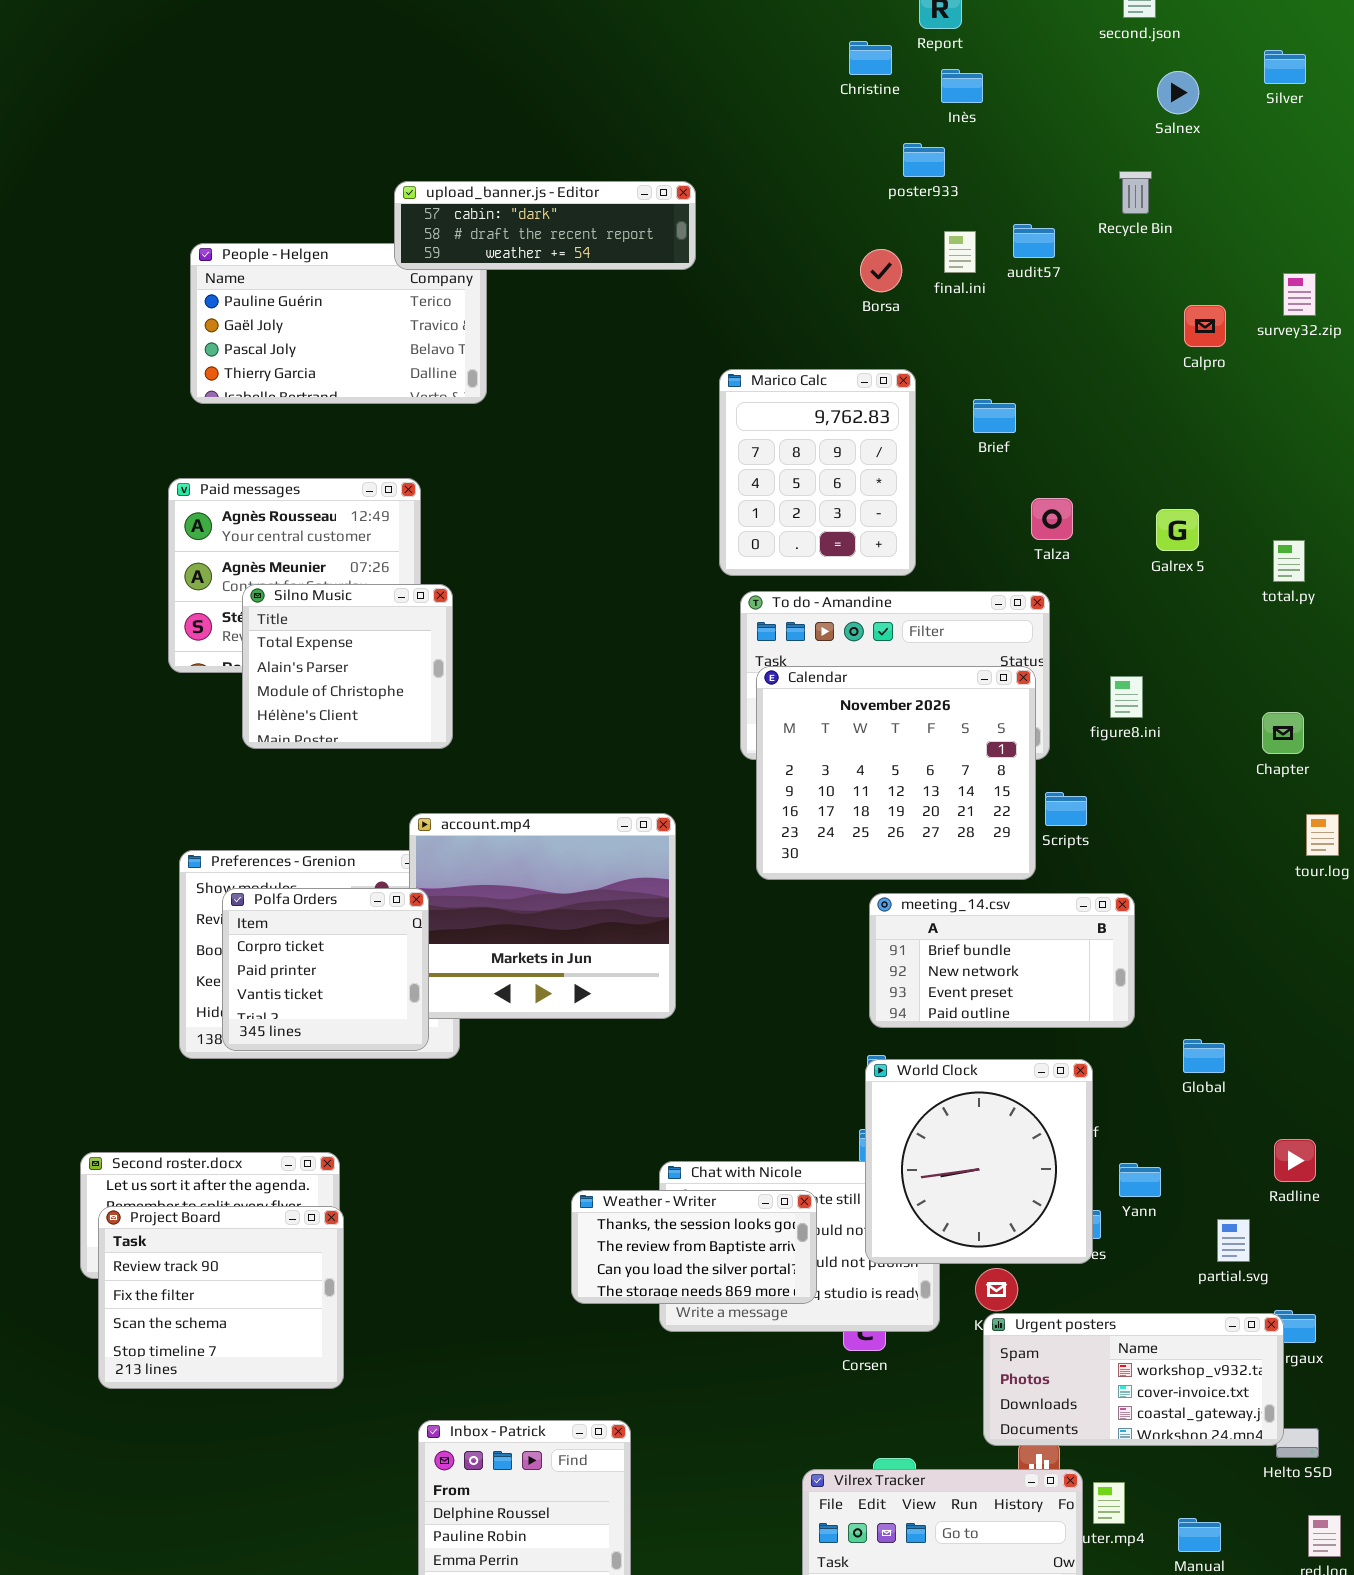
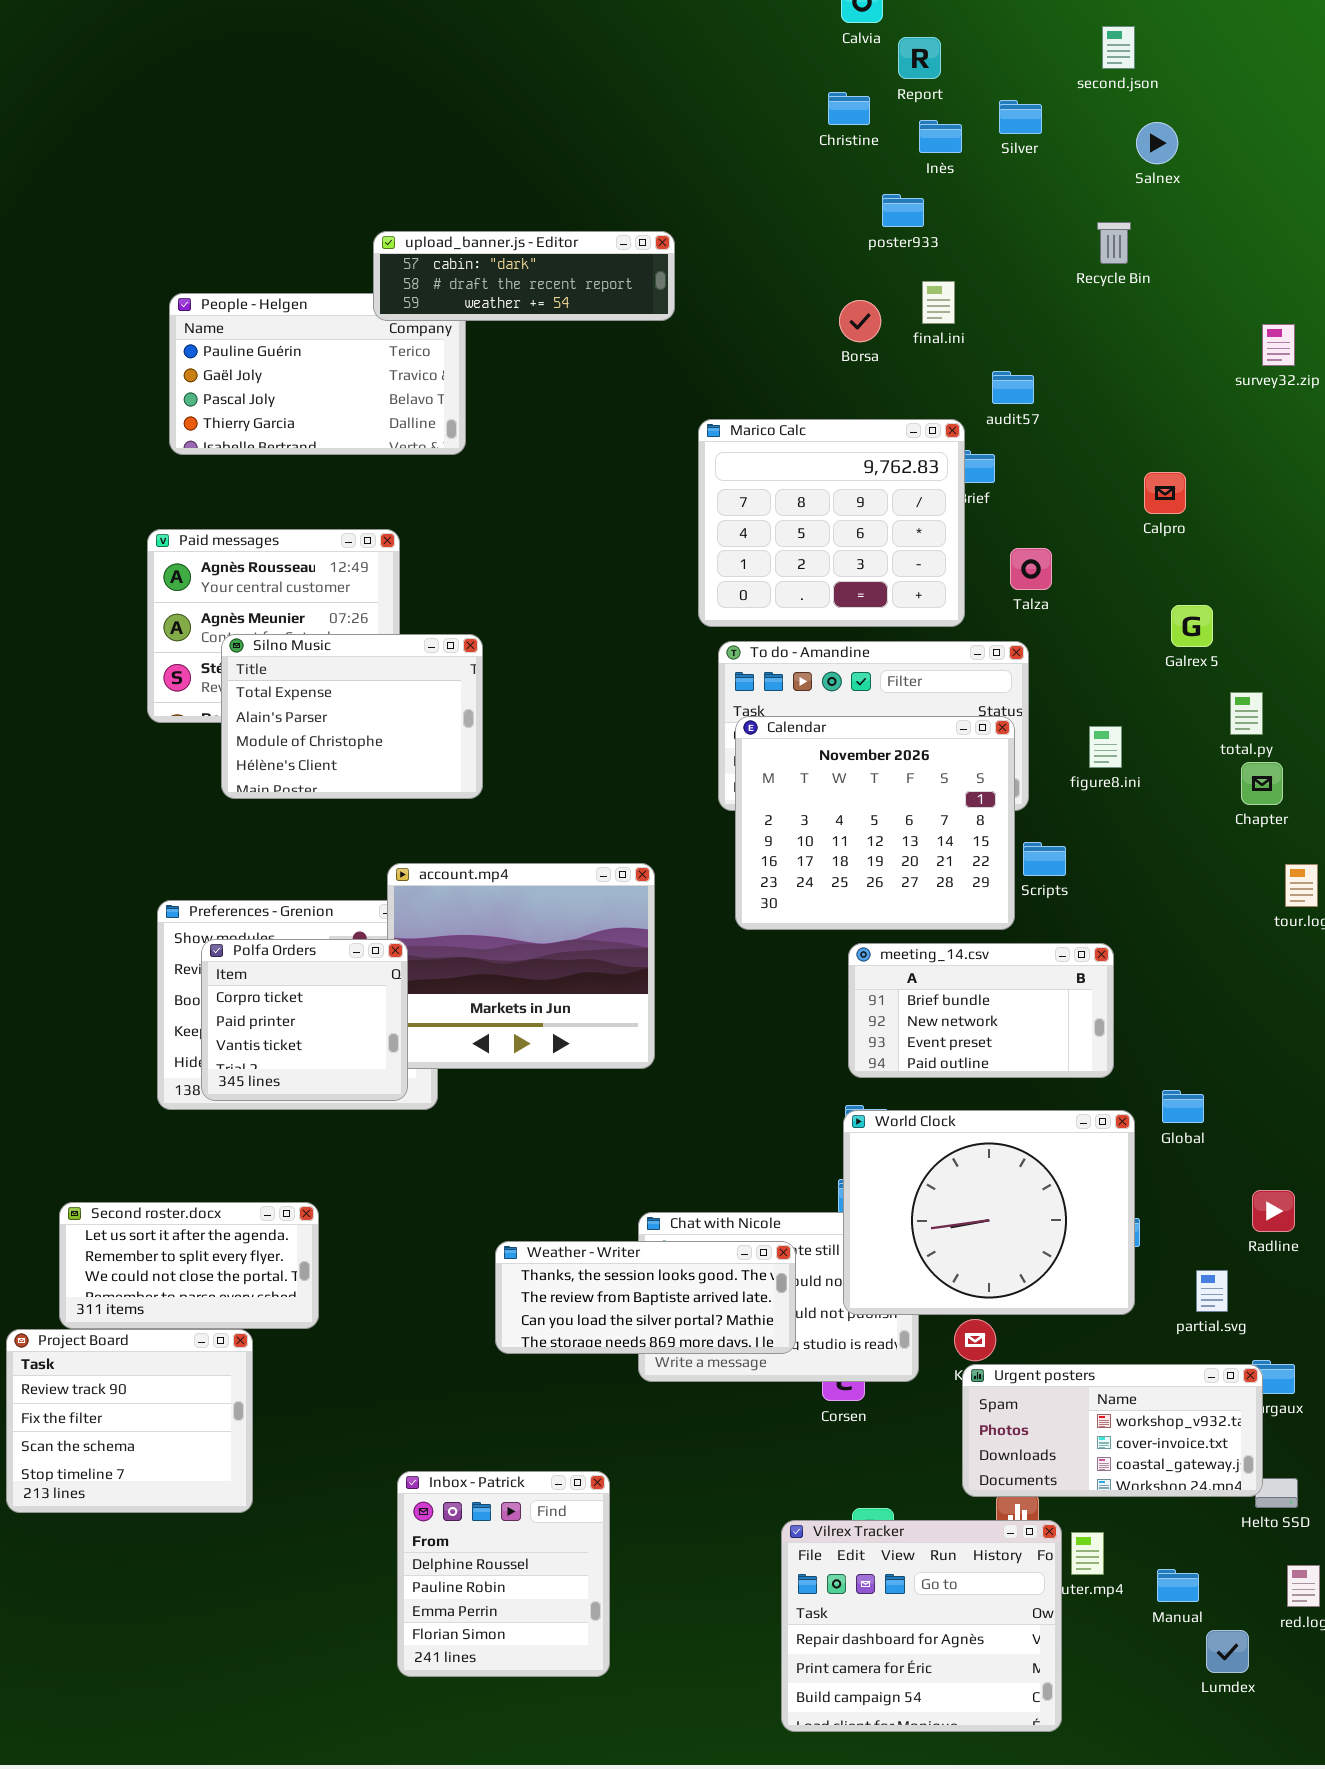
Silver: [1264,50,1306,84] -> [999,100,1042,134], moved
audit57: [1013,224,1055,258] -> [992,371,1034,404], moved
Calpro: [1184,305,1226,347] -> [1144,472,1186,514], moved
Marico Calc: [719,369,916,576] -> [698,419,965,627], resized
Galrex 5: [1156,509,1199,551] -> [1171,605,1213,647], moved
total.py: [1273,540,1305,582] -> [1230,692,1263,735], moved
Silno Music: [242,584,453,749] -> [221,634,483,799], resized
World Clock: [865,1059,1093,1264] -> [843,1110,1135,1315], resized
Weather - Writer: [571,1190,817,1304] -> [495,1241,796,1354], resized
Project Board: [98,1206,344,1389] -> [6,1329,253,1513], moved

